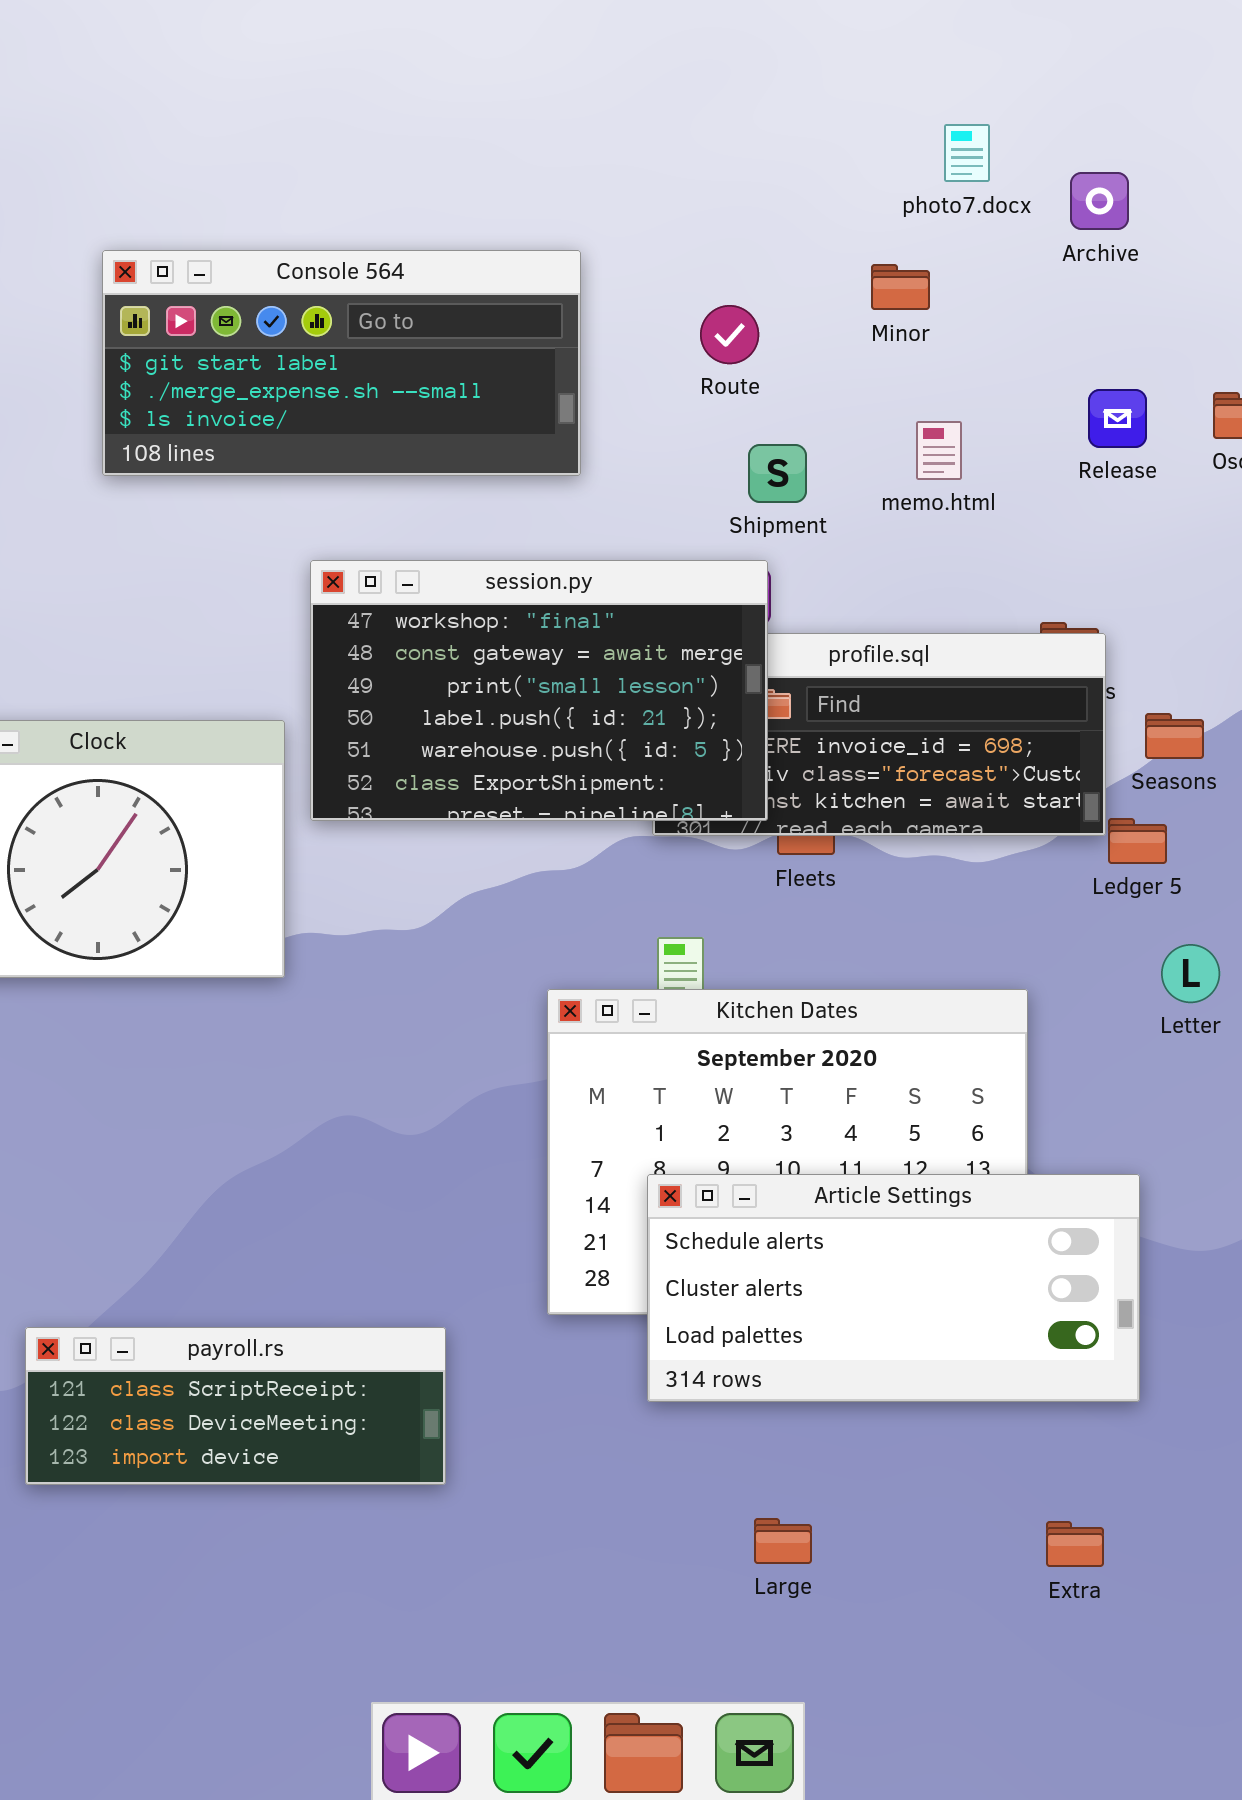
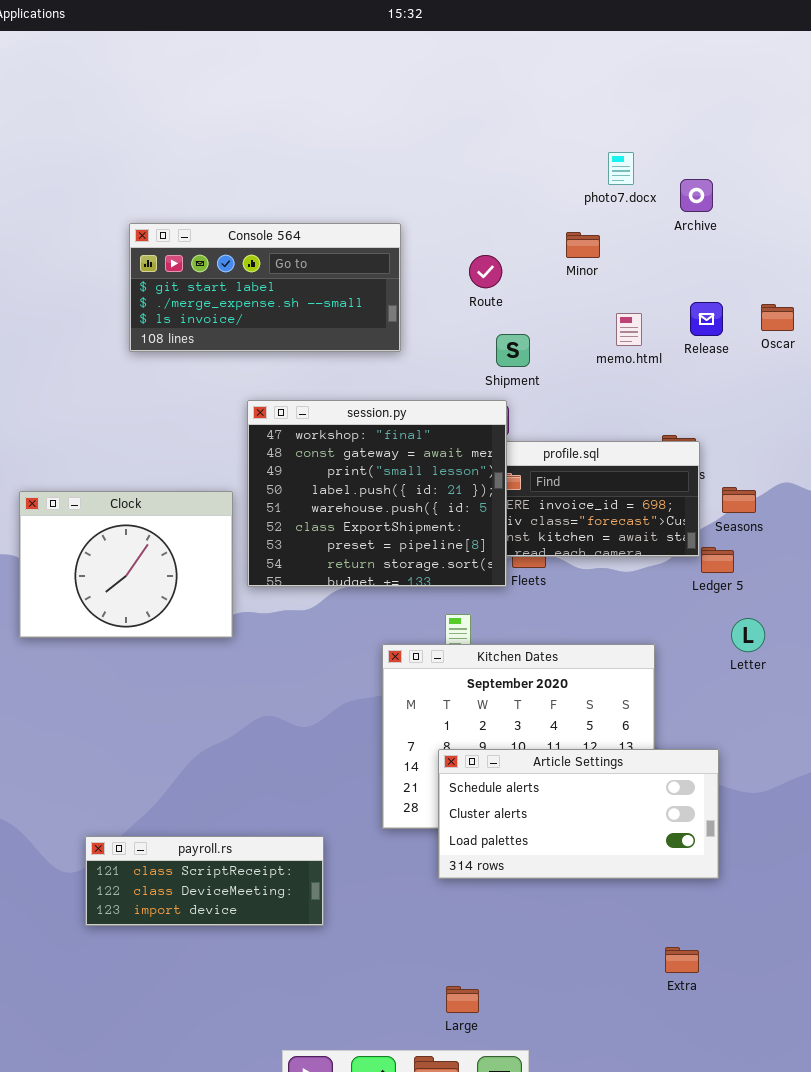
memo.html: [916,421,962,480] -> [616,313,642,346], moved
session.py: [310,560,768,821] -> [247,400,507,587], resized
Large: [754,1518,812,1564] -> [446,986,479,1013], moved

